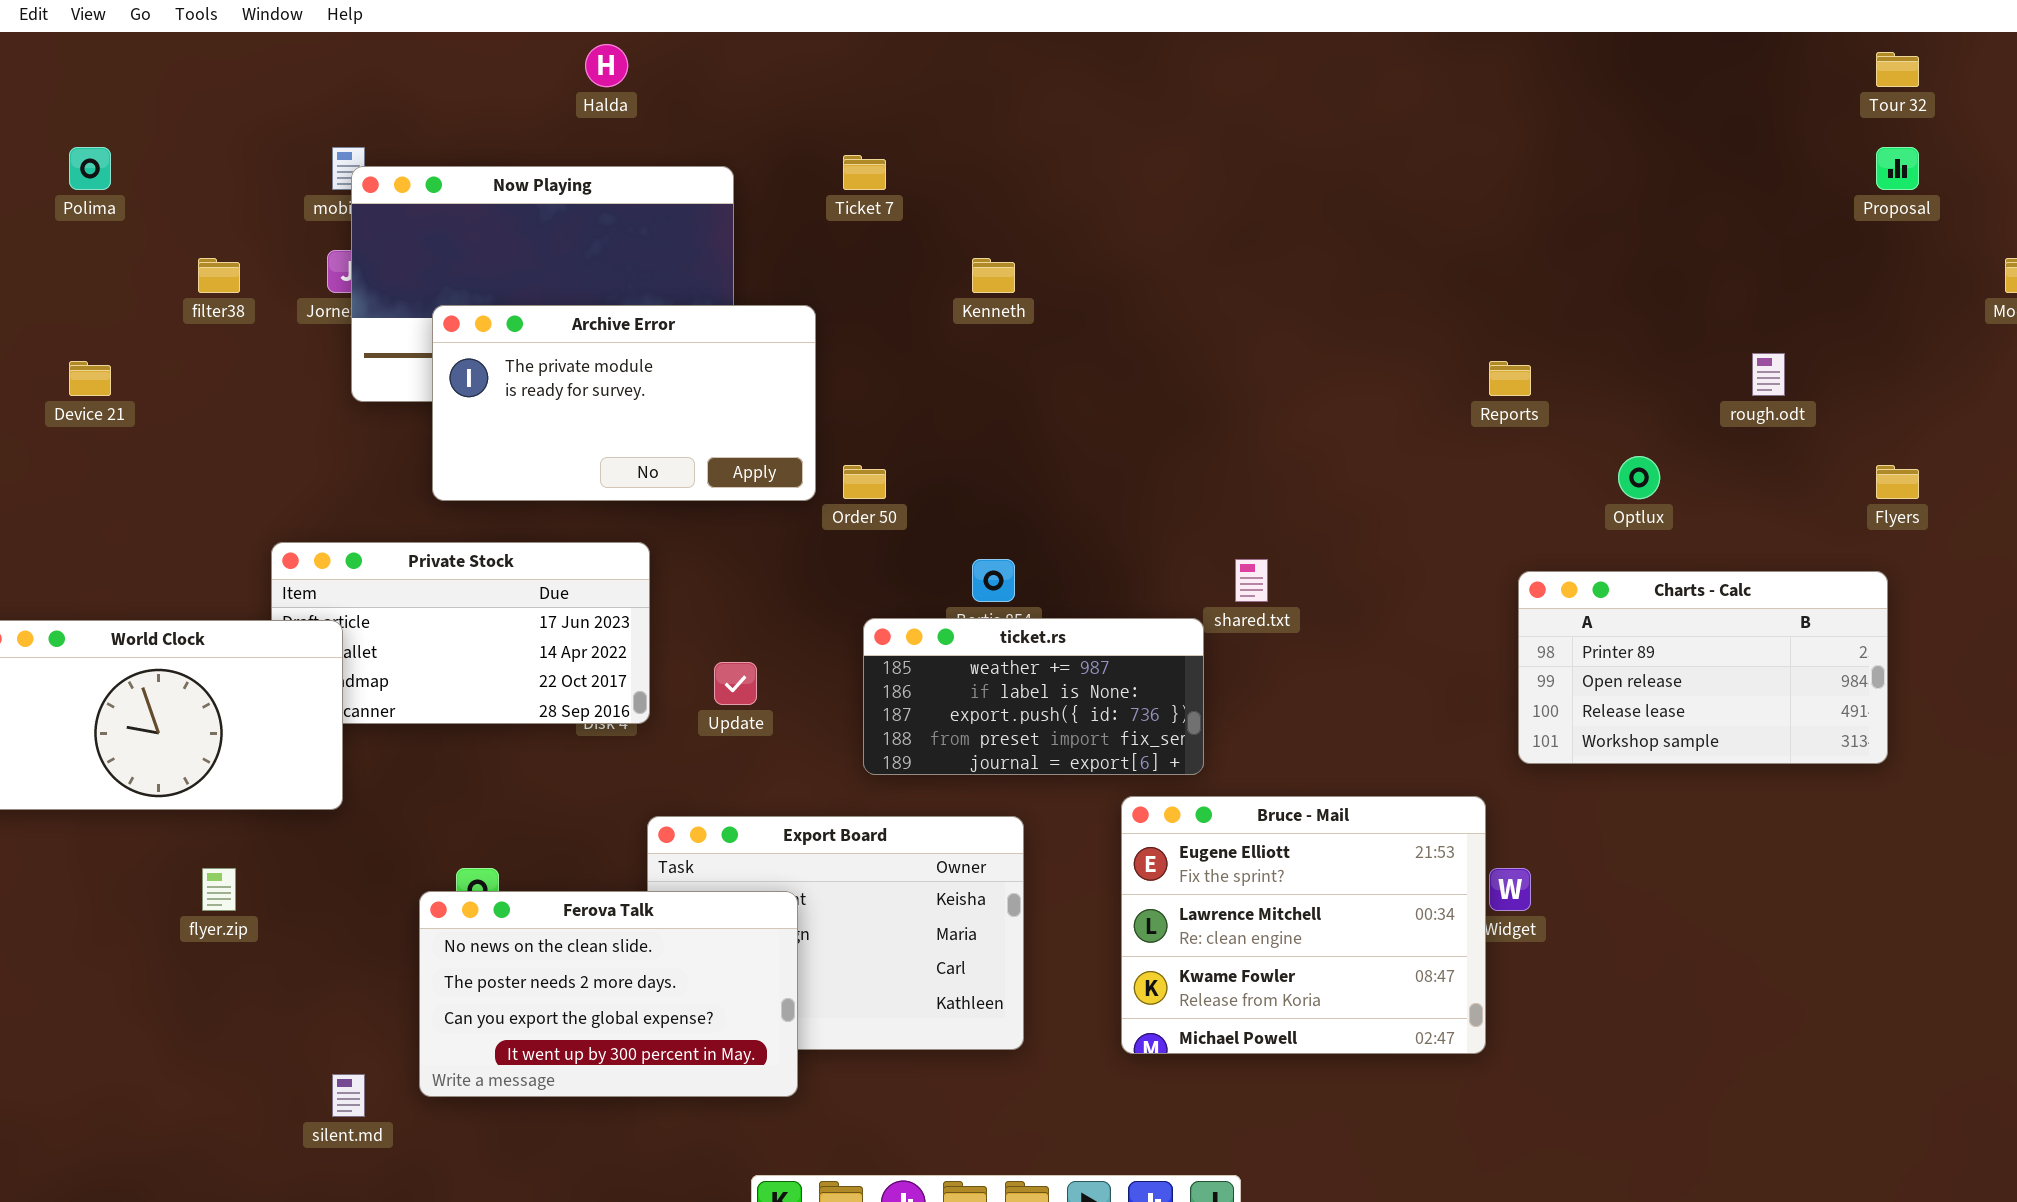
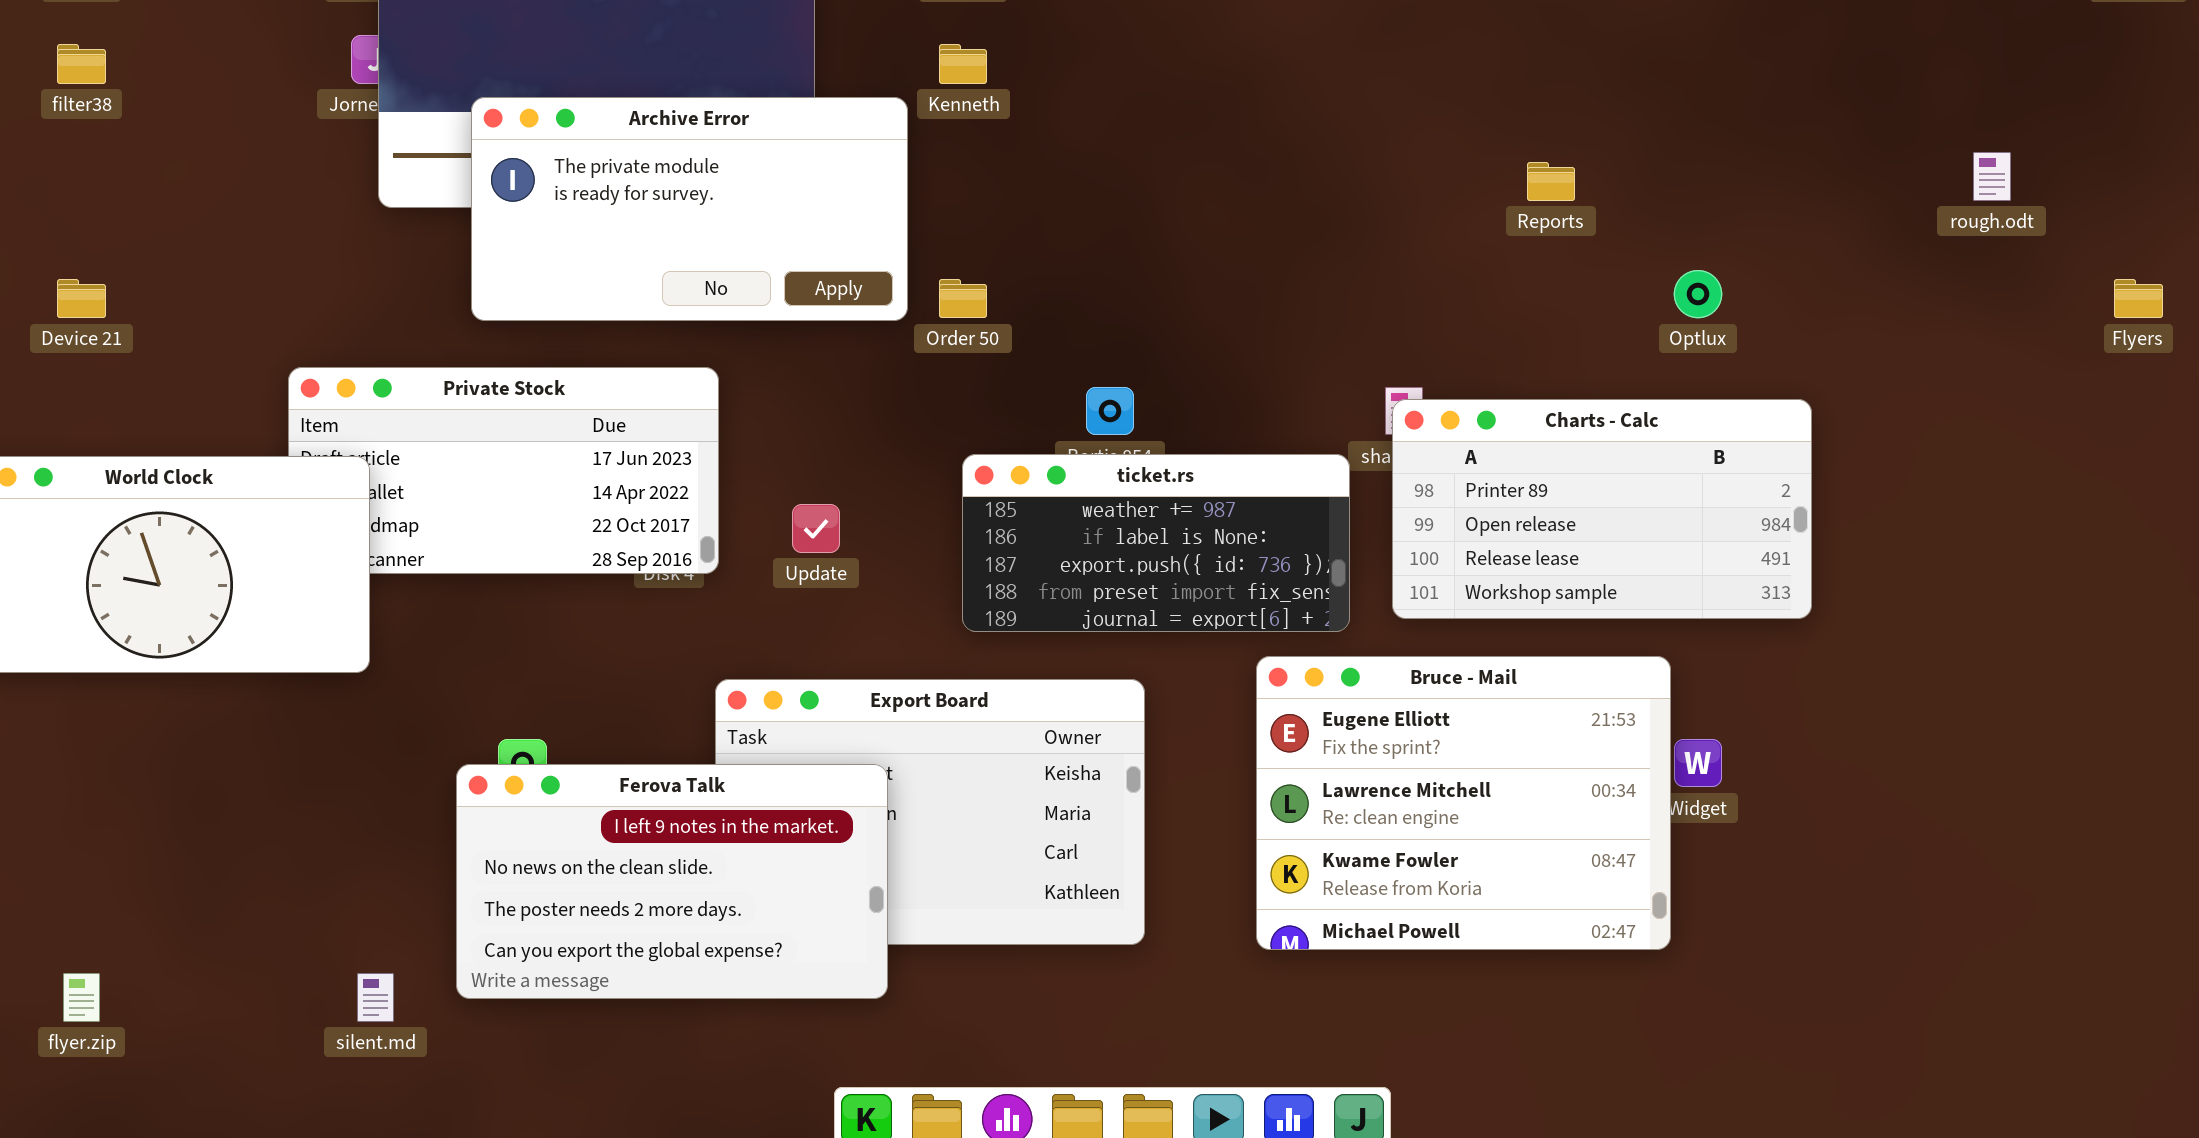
filter38: [198,258,240,293] -> [57,44,106,84], moved
Kenneth: [972,258,1015,293] -> [939,44,987,84], moved
Device 21: [69,361,111,396] -> [57,279,106,318], moved
Reports: [1489,361,1531,396] -> [1527,162,1575,201], moved
Optlux: [1618,456,1660,499] -> [1674,270,1722,318], moved
Charts - Calc: [1518,571,1888,764] -> [1392,399,1812,619], moved
flyer.zip: [202,868,236,911] -> [63,973,100,1022], moved
Ferova Talk: [419,891,798,1097] -> [456,764,888,999], scrolled up 1 row

